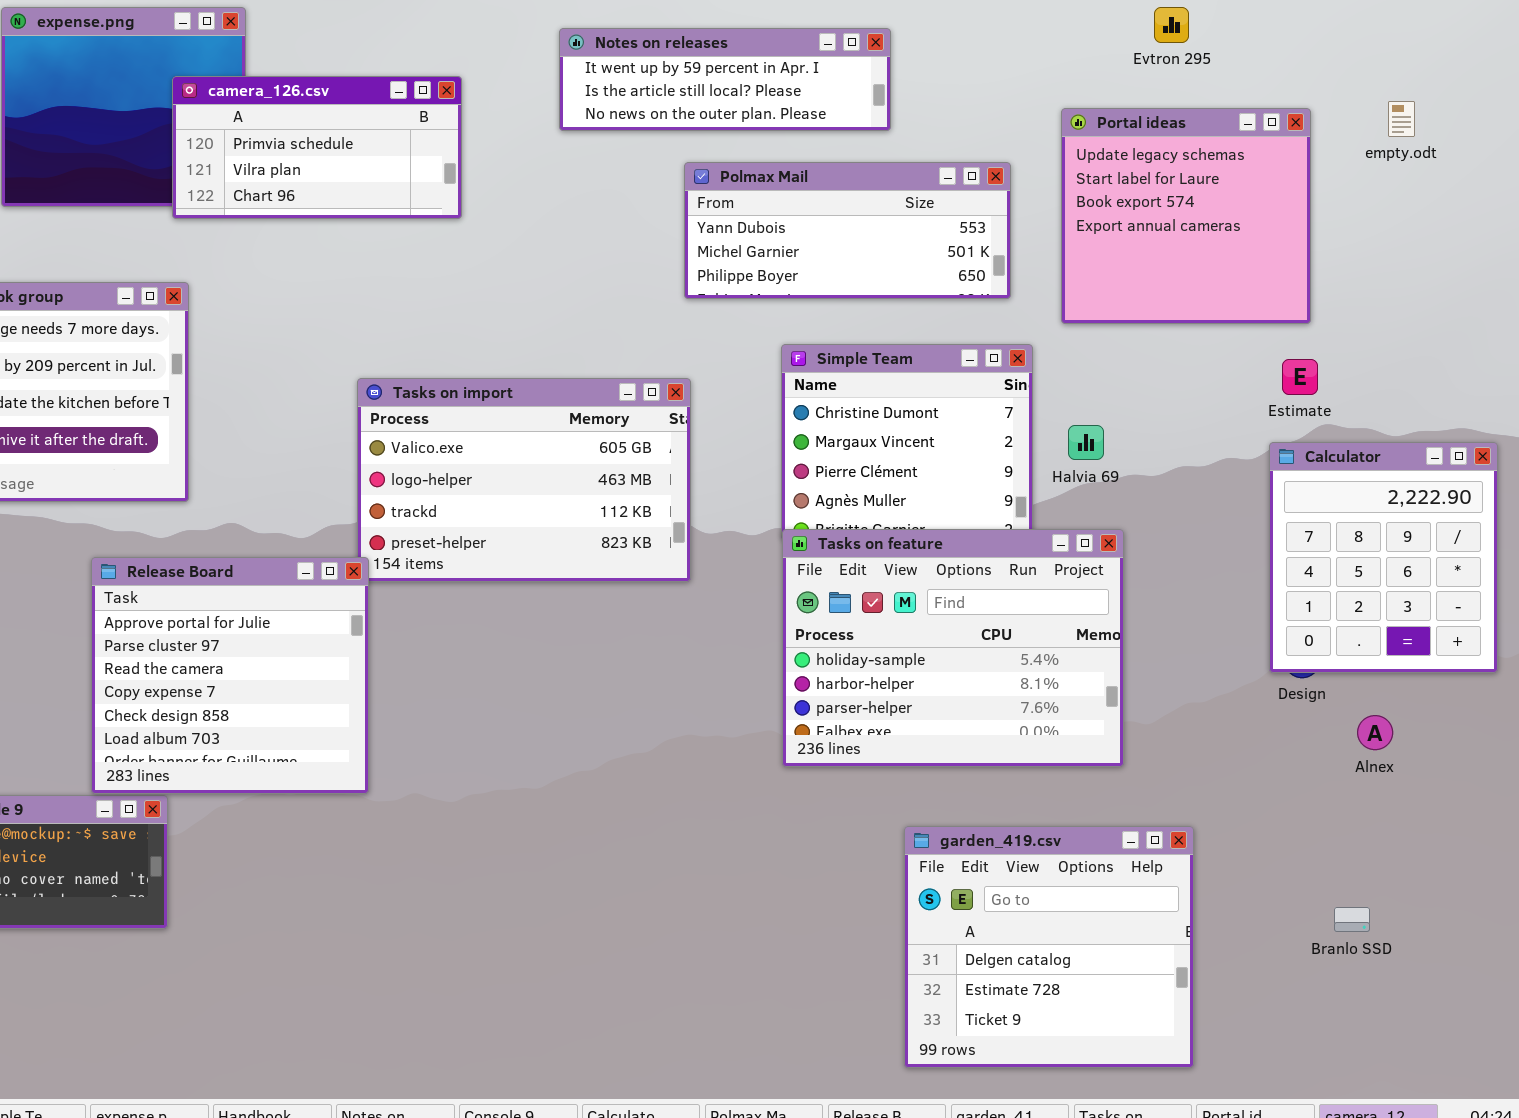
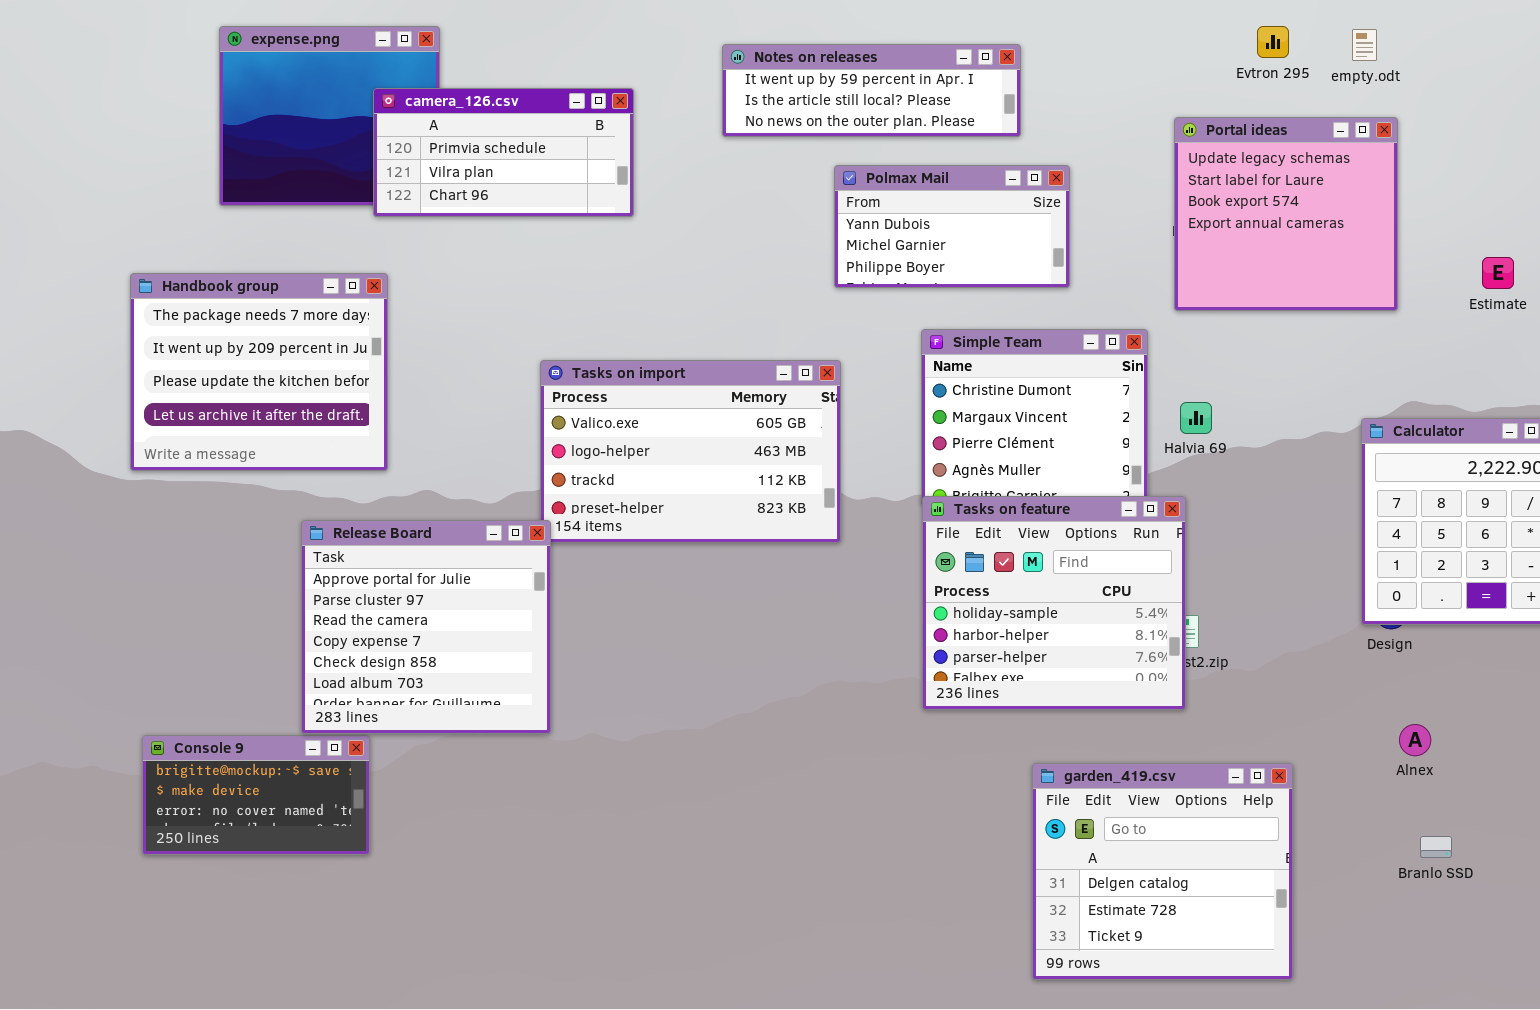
empty.odt: [1388,101,1415,137] -> [1352,29,1377,61], moved
Polmax Mail: [684,162,1011,299] -> [834,165,1070,288], resized
Estimate: [1282,359,1318,395] -> [1482,257,1514,289], moved
Tasks on feature: [782,529,1124,767] -> [922,496,1186,710], resized
Alnex: [1357,715,1393,750] -> [1399,724,1431,756], moved

